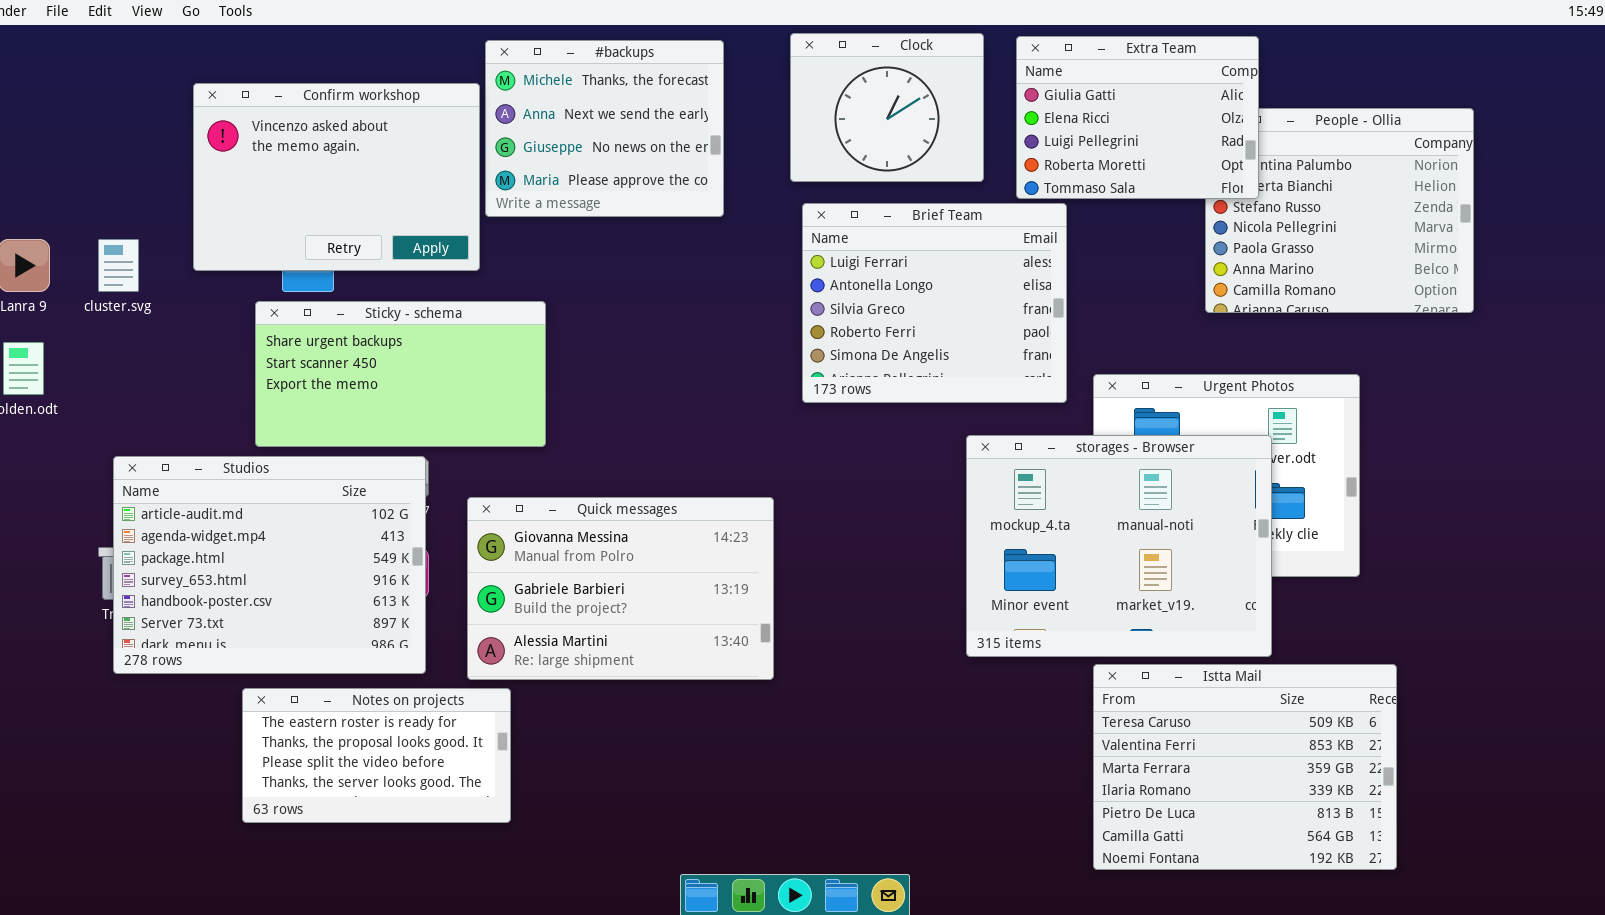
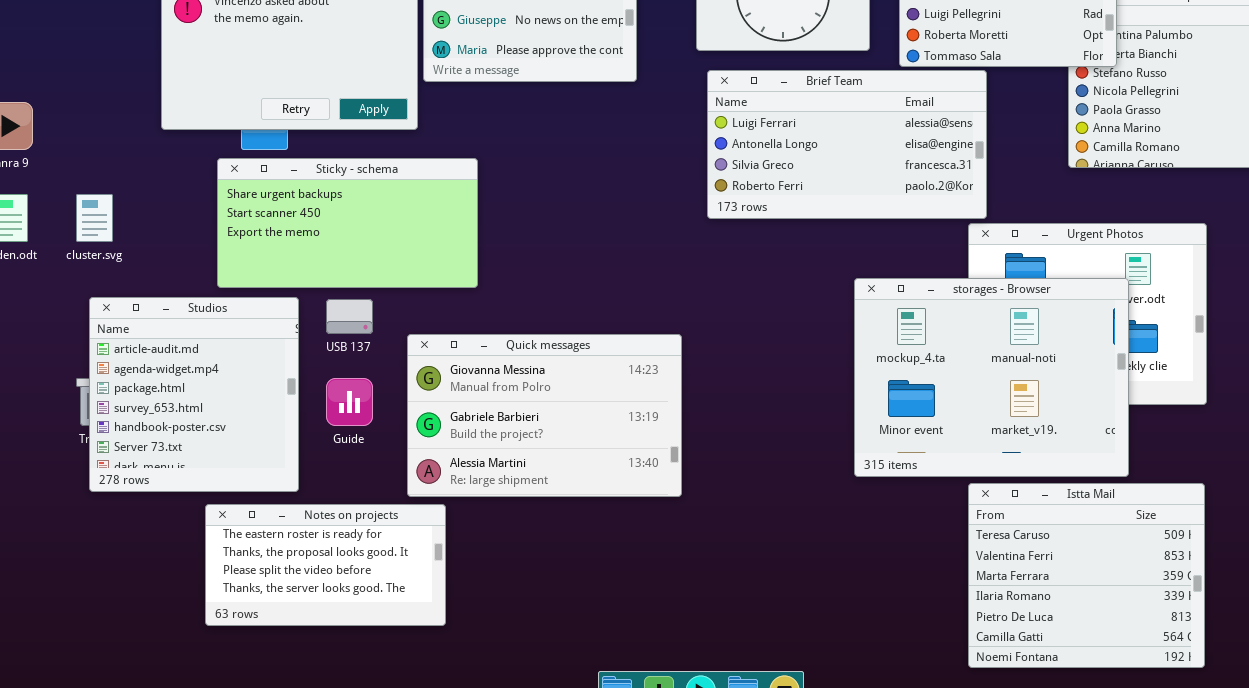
Brief Team: [802,203,1067,403] -> [707,70,987,219], resized
cluster.svg: [98,239,139,292] -> [76,194,113,242], moved
Studios: [113,456,426,674] -> [89,297,299,492], resized
Istta Mail: [1093,664,1397,870] -> [968,483,1205,668], resized

